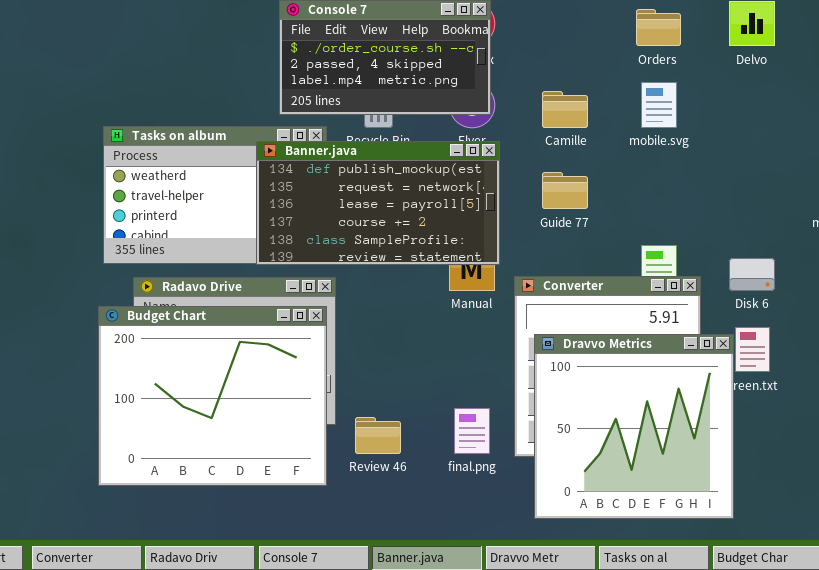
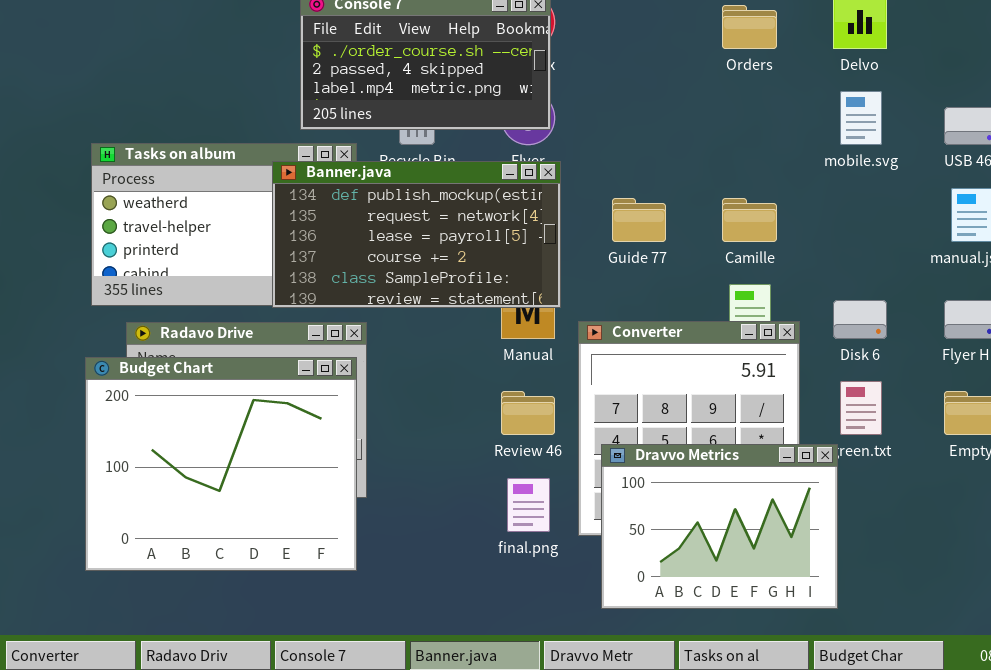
mobile.svg: [641,82,677,128] -> [840,91,882,145], moved
Camille: [542,91,588,128] -> [722,198,777,242], moved
Dravvo Metrics: [534,334,734,519] -> [601,444,838,609], resized
Review 46: [355,417,401,454] -> [501,391,555,435], moved

